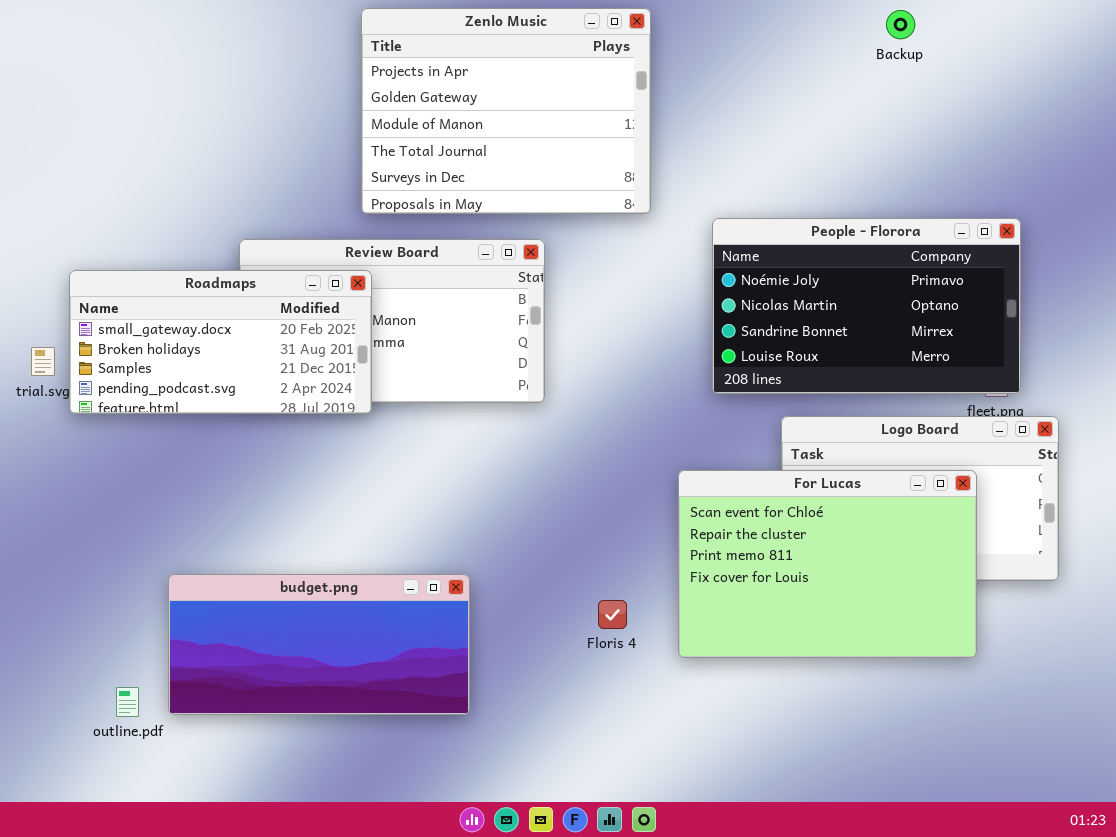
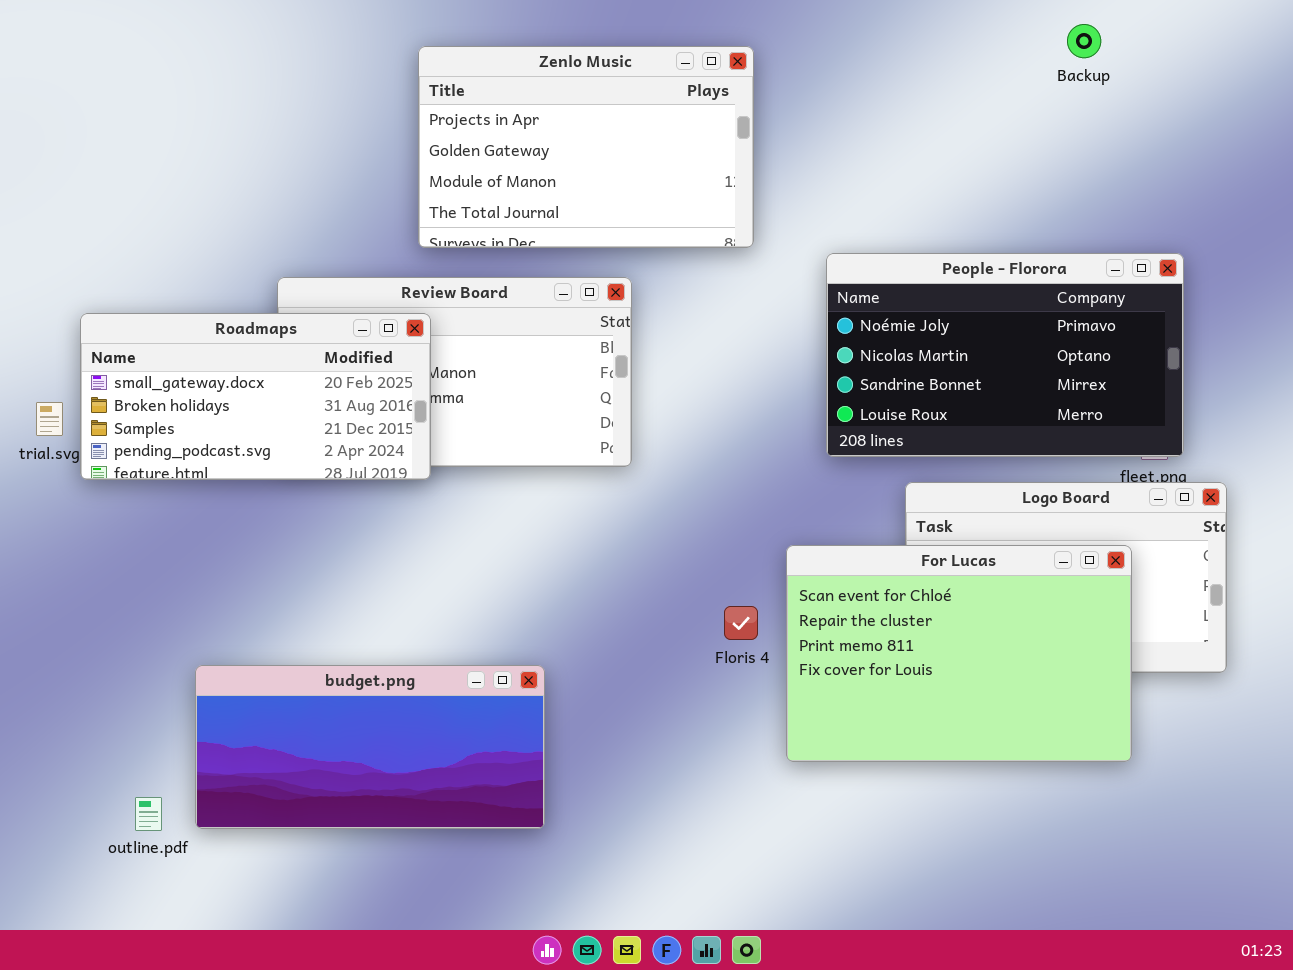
Zenlo Music: [361,8,651,214] -> [418,46,754,248], resized
Backup: [886,10,915,39] -> [1067,24,1101,58], moved
Floris 4: [598,600,627,629] -> [724,606,758,640], moved

